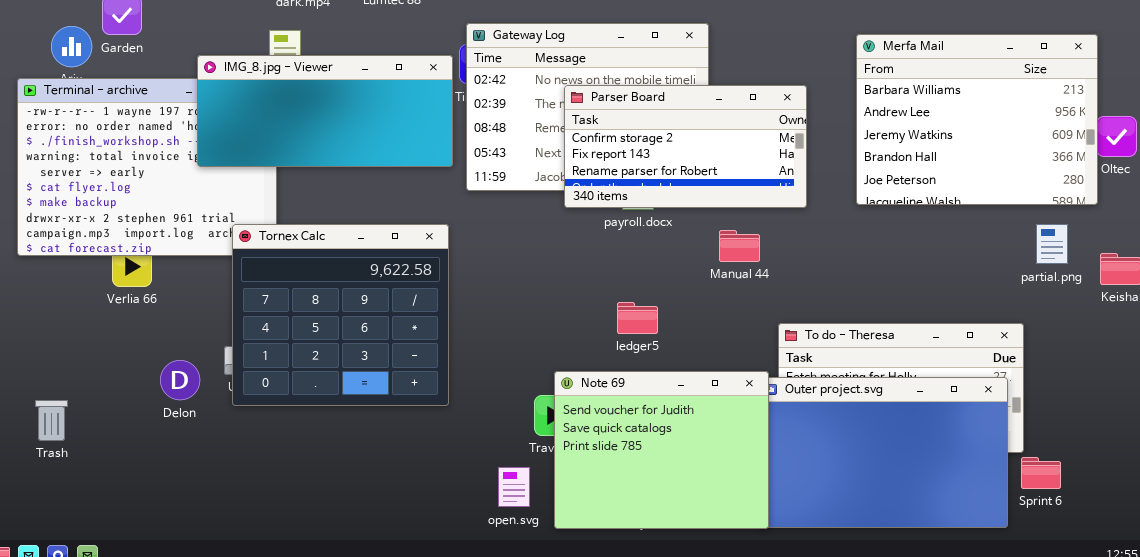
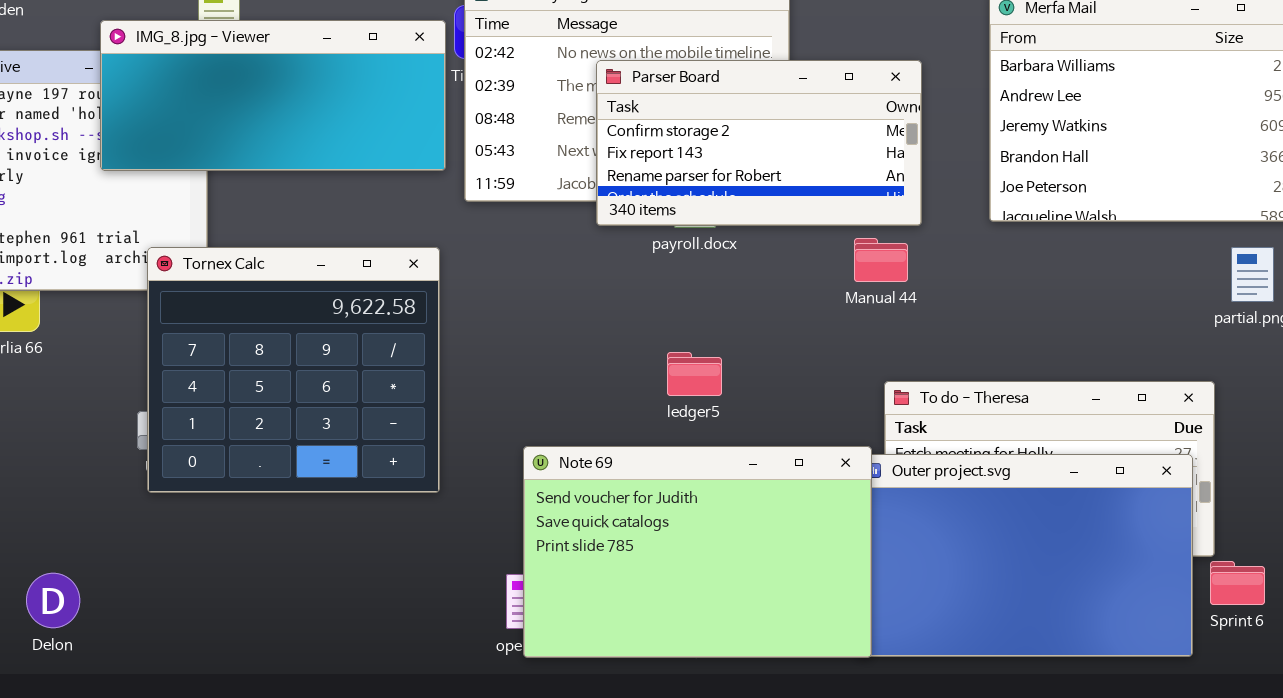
Manual 44: [719,230,760,262] -> [854,238,908,282], moved
Delon: [160,360,200,400] -> [26,573,80,628], moved
Note 69: [554,371,769,529] -> [523,446,872,658], resized

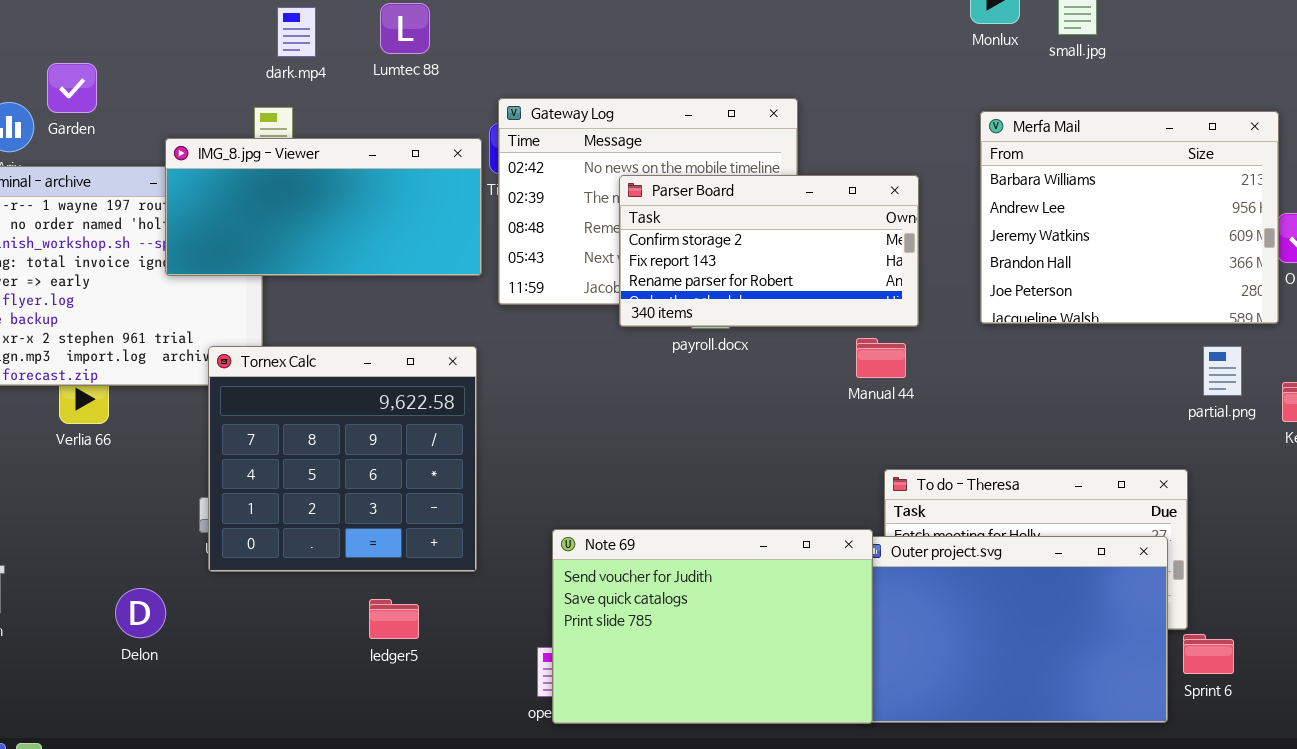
ledger5: [667,352,722,396] -> [369,599,419,639], moved
Delon: [26,573,80,628] -> [115,588,166,638], moved

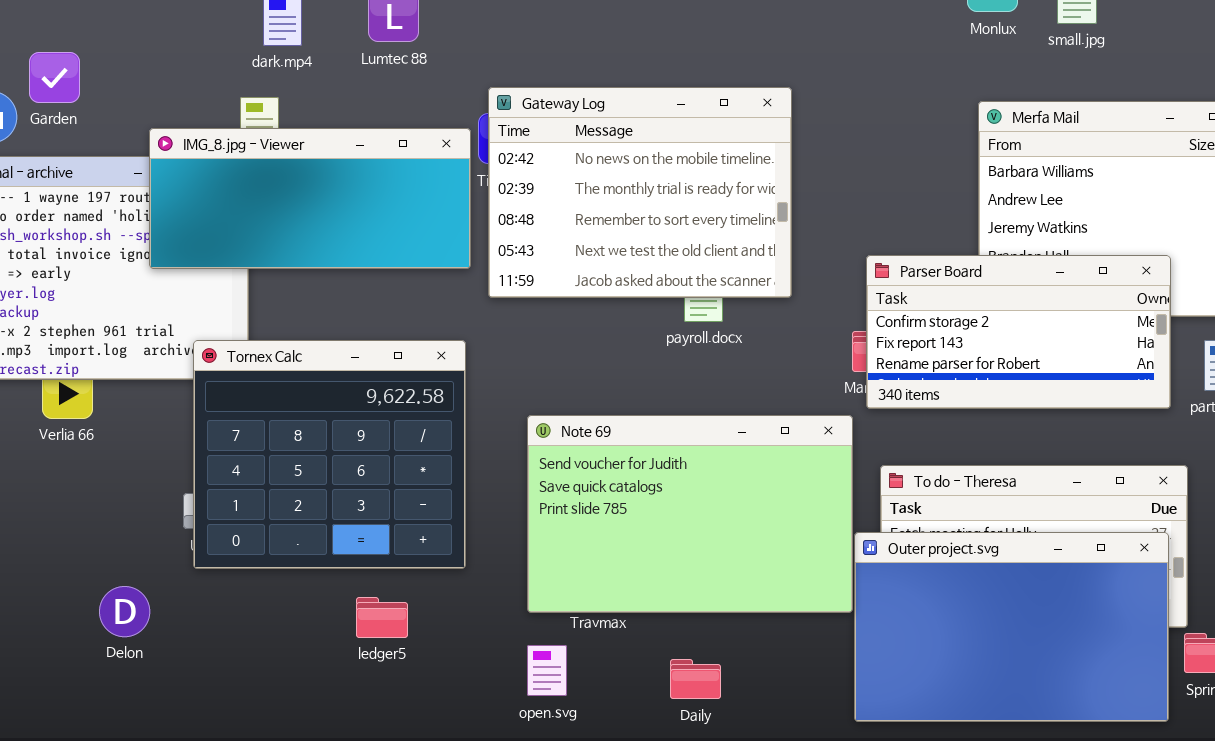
Parser Board: [619,175,919,327] -> [866,255,1171,409], moved
Note 69: [552,529,873,724] -> [527,415,853,613], moved

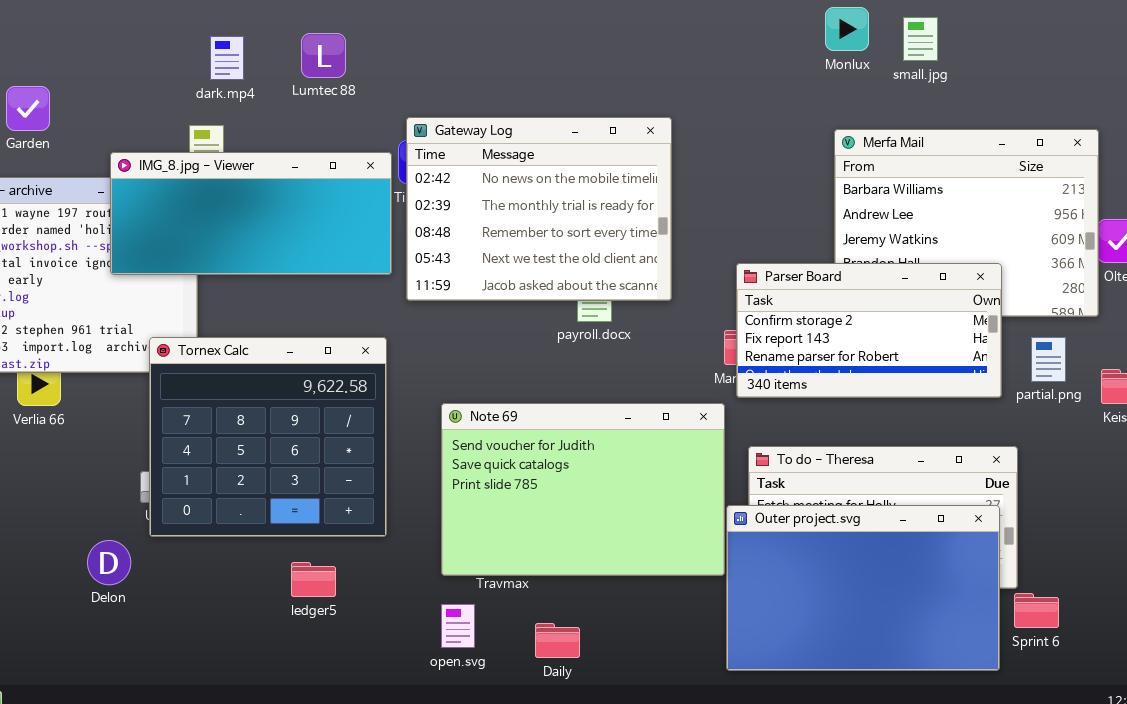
Delon: [99,586,150,637] -> [87,540,131,585], moved
Daily: [670,659,721,699] -> [535,623,580,658], moved

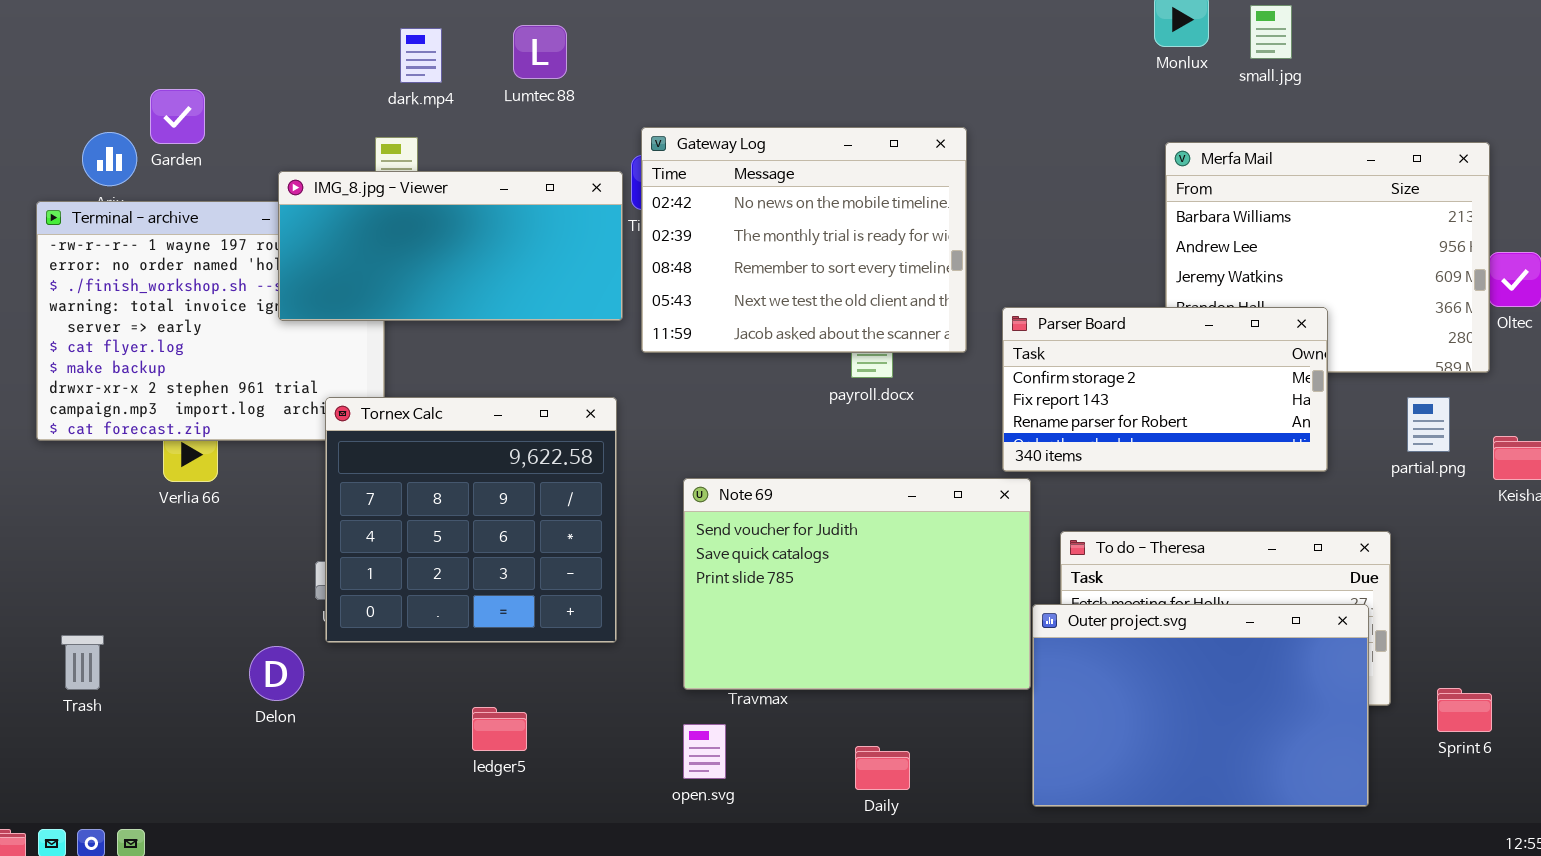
Parser Board: [736,263,1002,398] -> [1002,307,1328,472], moved
ledger5: [291,562,336,597] -> [472,707,527,751], moved
Sprint 6: [1014,593,1059,628] -> [1437,688,1492,732], moved
Daily: [535,623,580,658] -> [855,746,910,790], moved

